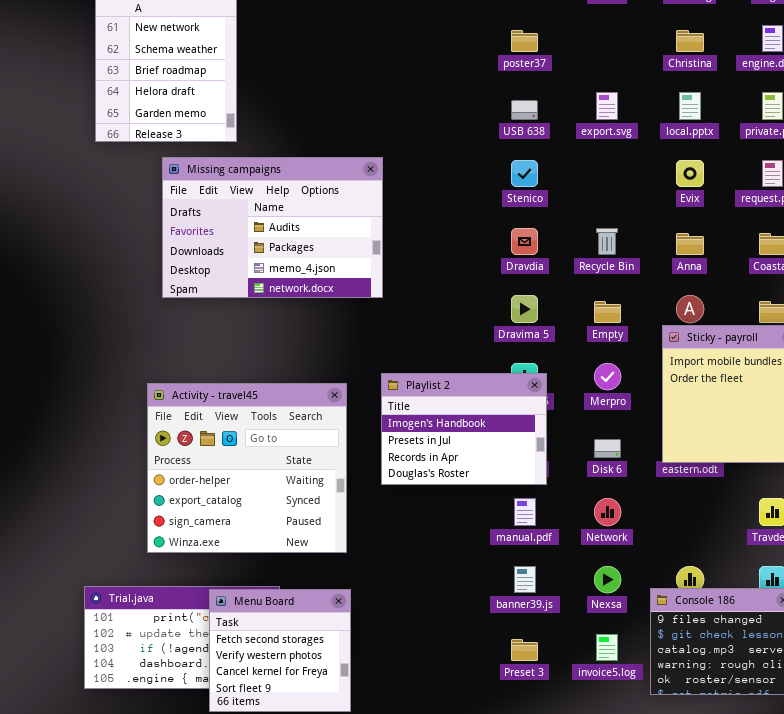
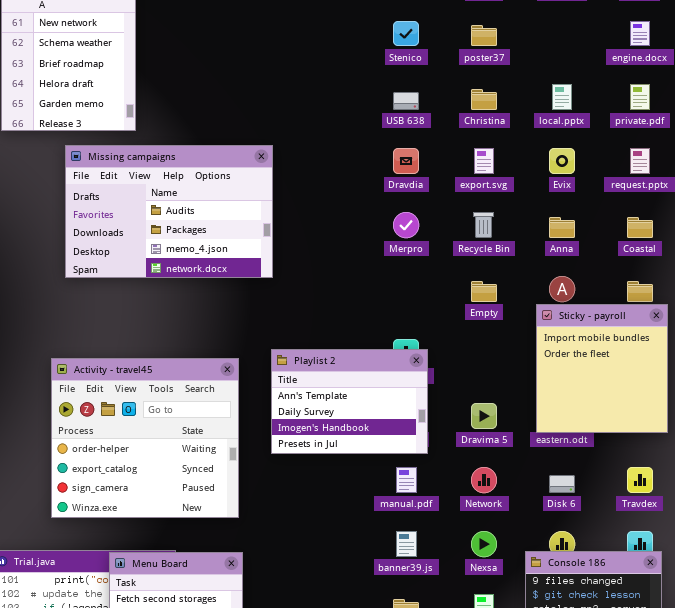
poster37: [511,30,538,52] -> [471,25,497,46], moved
Christina: [676,30,704,52] -> [471,89,497,110], moved
export.svg: [596,92,618,120] -> [474,148,494,174], moved
Stenico: [511,160,538,187] -> [393,21,419,46], moved
Dravdia: [511,228,538,255] -> [393,148,419,174], moved
Dravima 5: [511,295,538,323] -> [471,403,497,429], moved
Merpro: [594,363,621,390] -> [393,212,419,238], moved
Playlist 2: [381,373,547,485] -> [271,349,428,454], scrolled up 2 rows
Disk 6: [594,439,621,458] -> [549,475,575,493], moved

